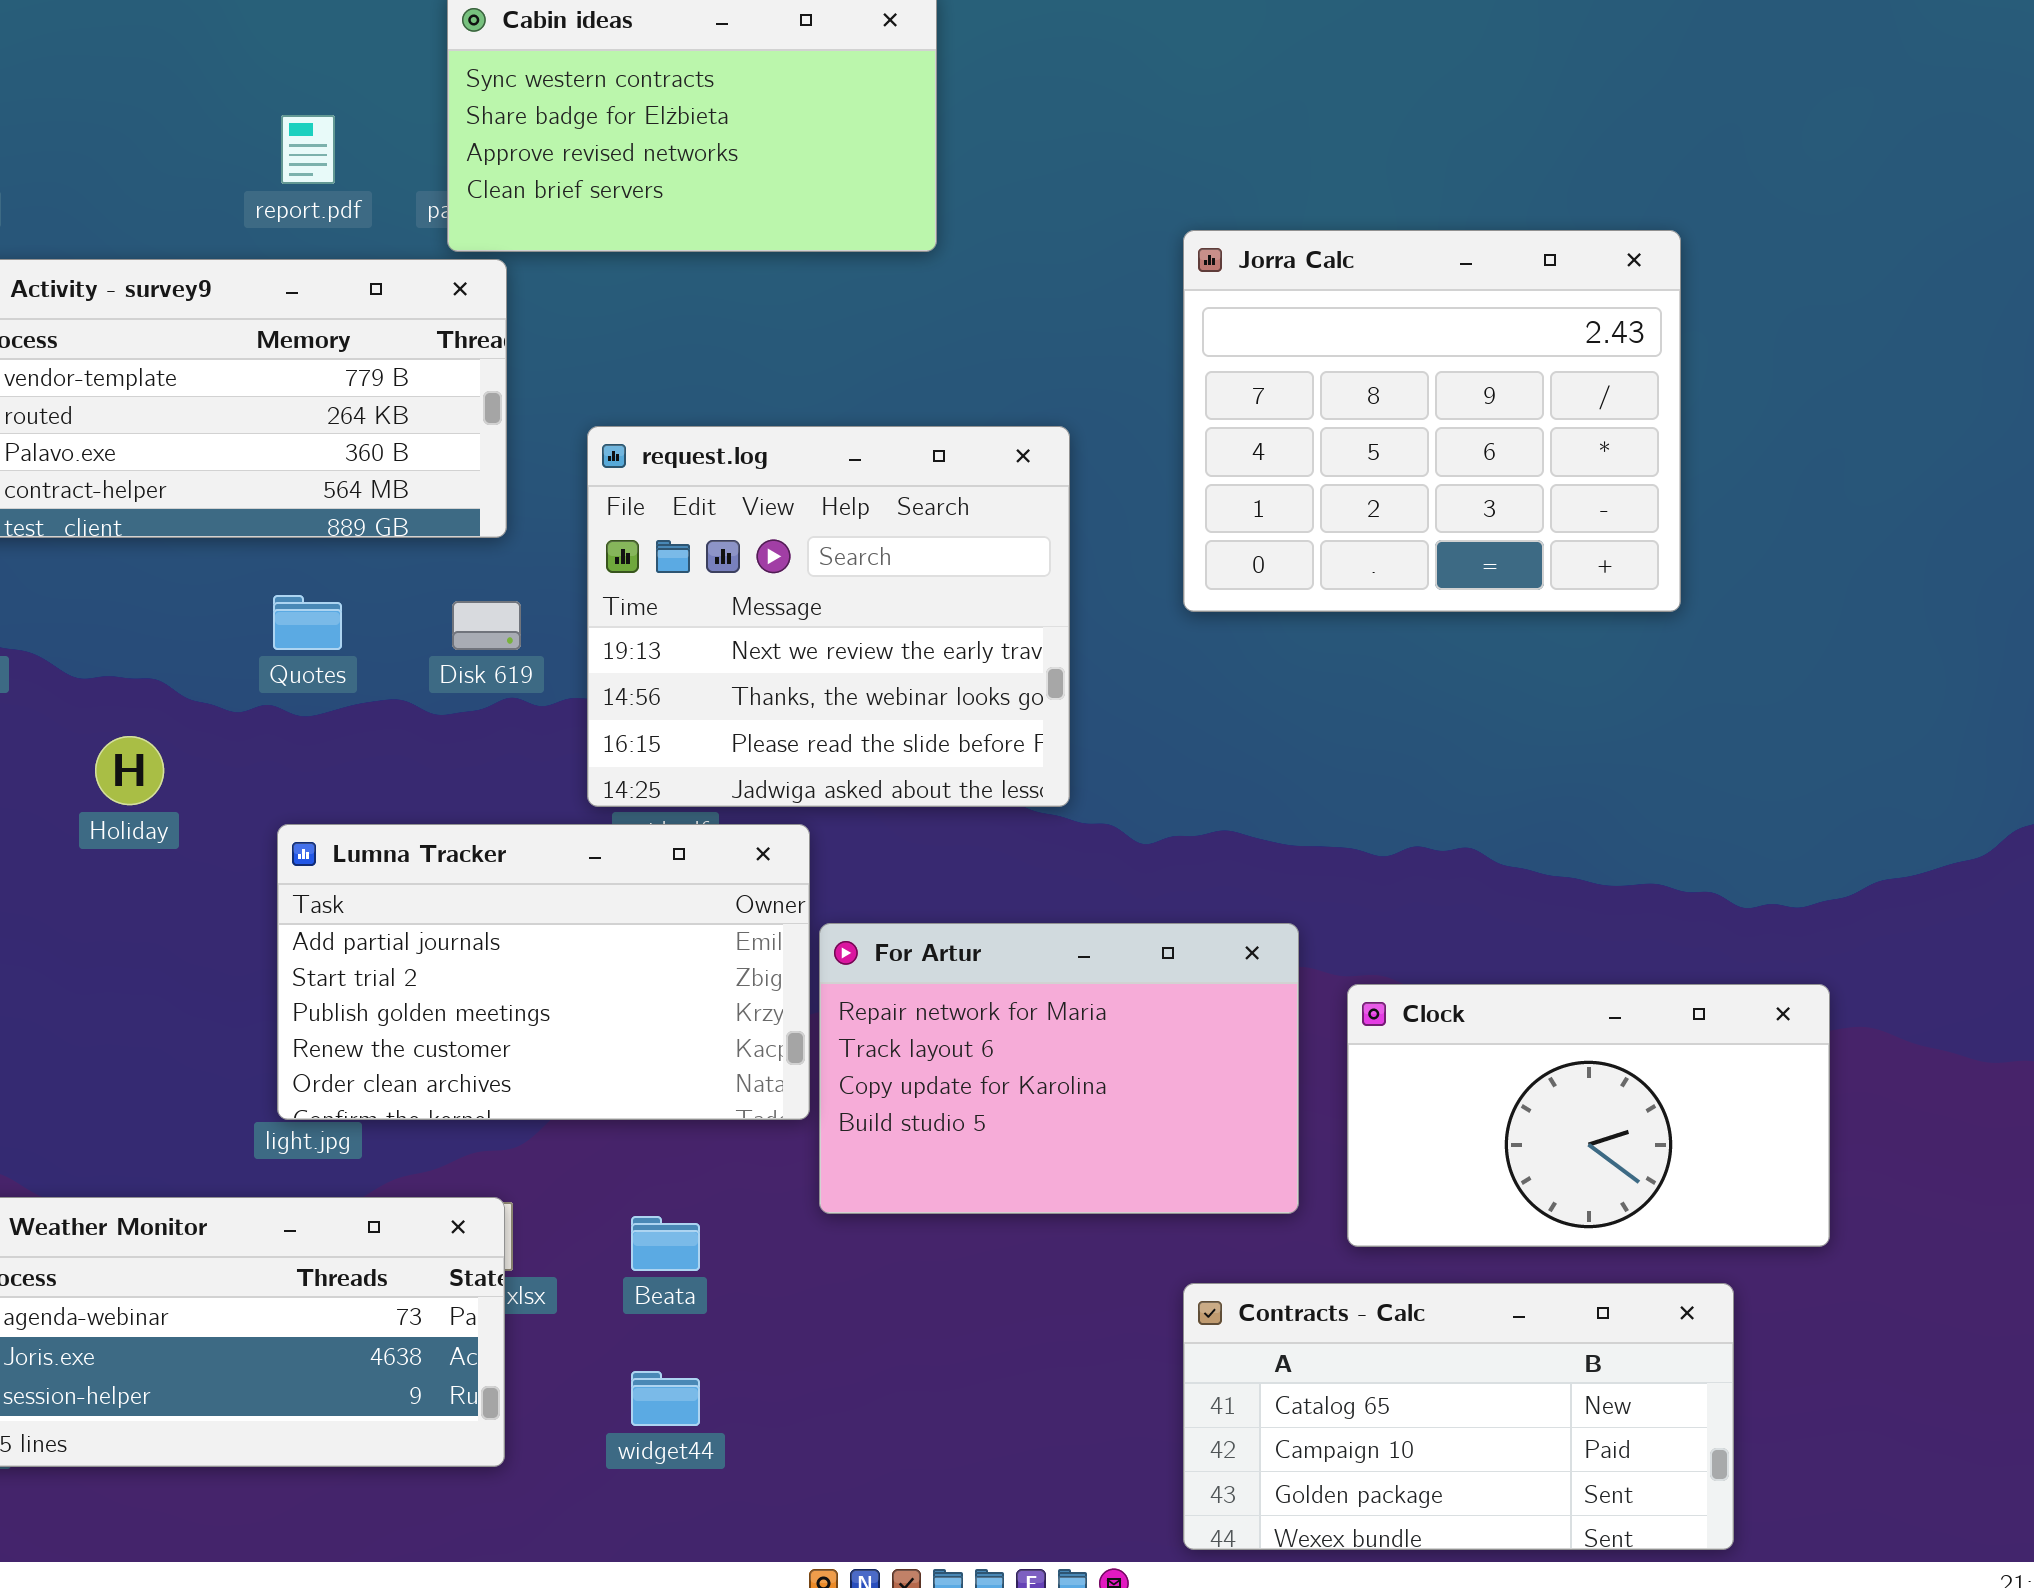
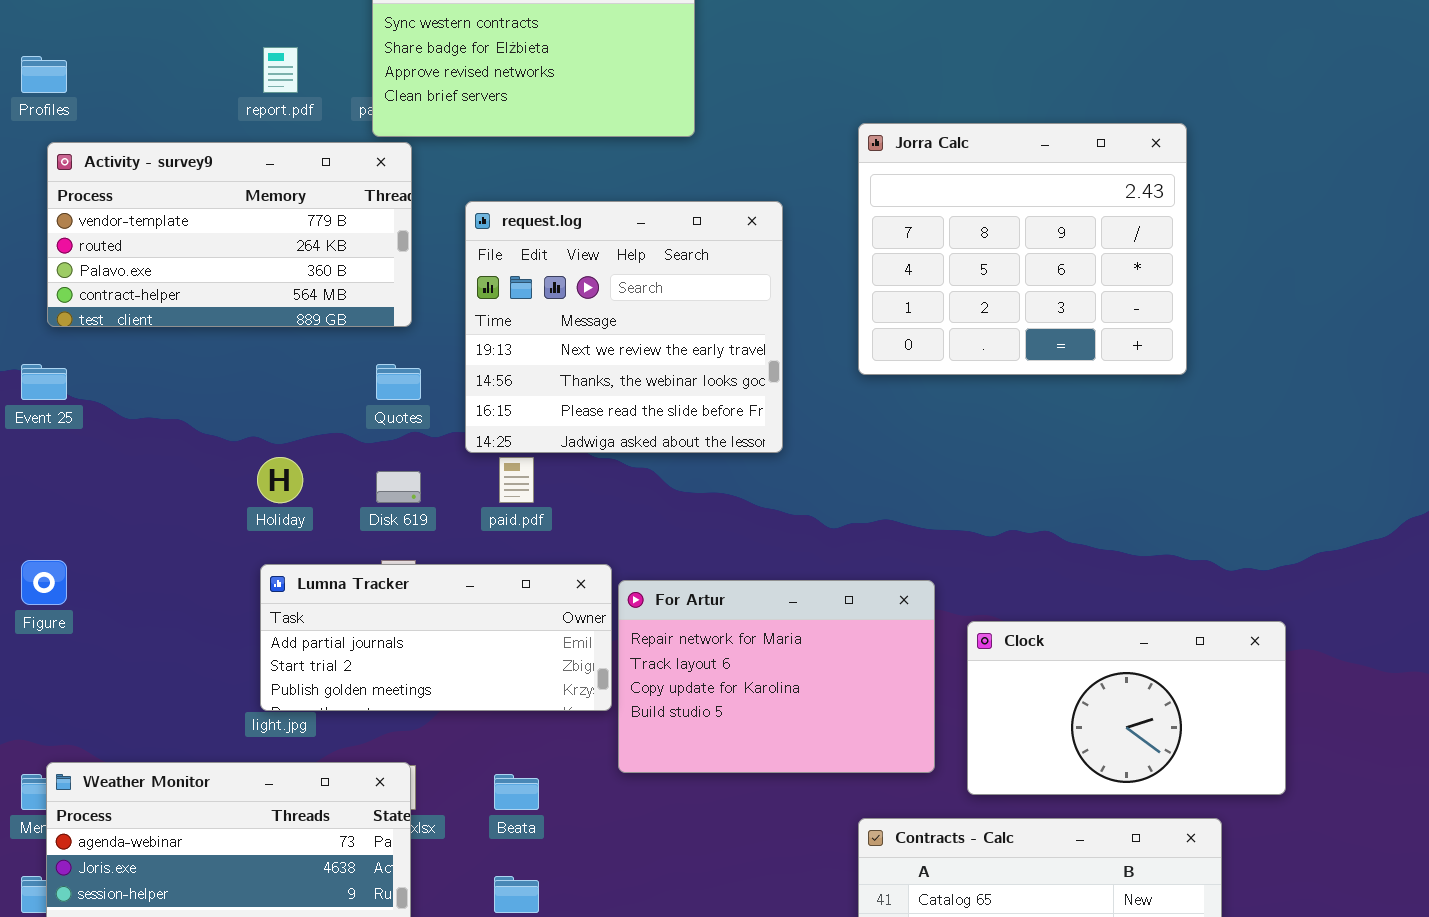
request.log: [587,426,1070,807] -> [465,201,783,453], moved
Quotes: [273,595,342,650] -> [376,364,421,400], moved
Disk 619: [452,601,521,650] -> [376,471,421,503], moved
Holiday: [95,736,164,805] -> [257,457,303,503], moved
Lumna Tracker: [277,824,810,1120] -> [260,564,612,711], resized

